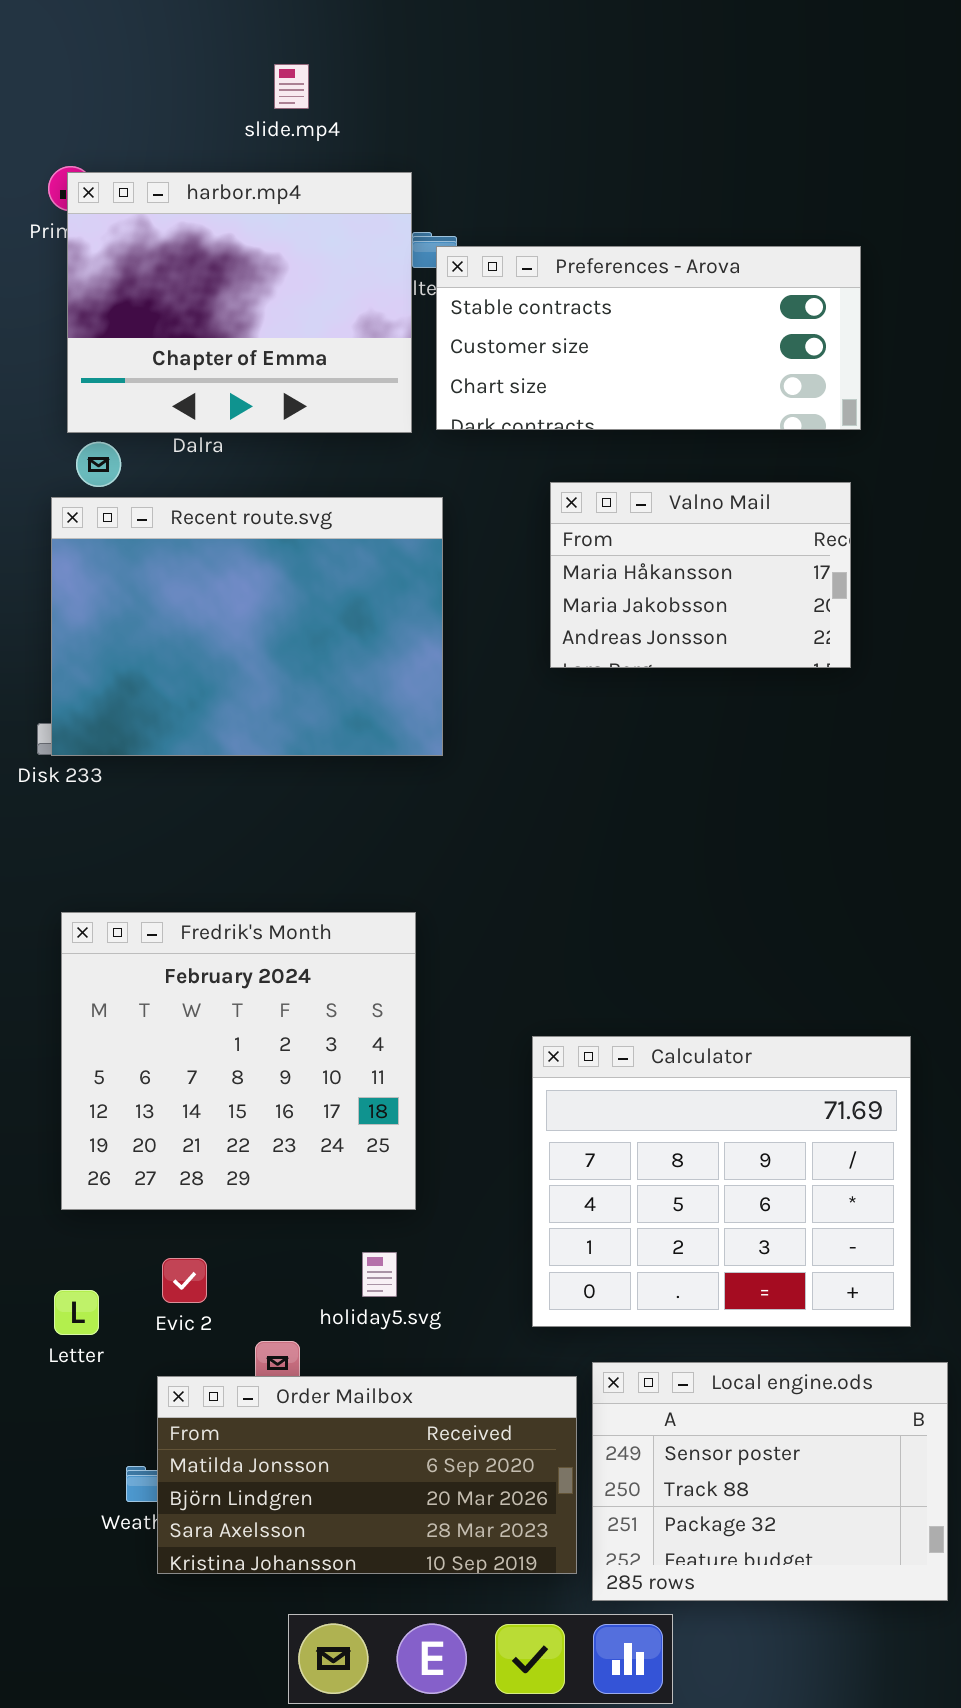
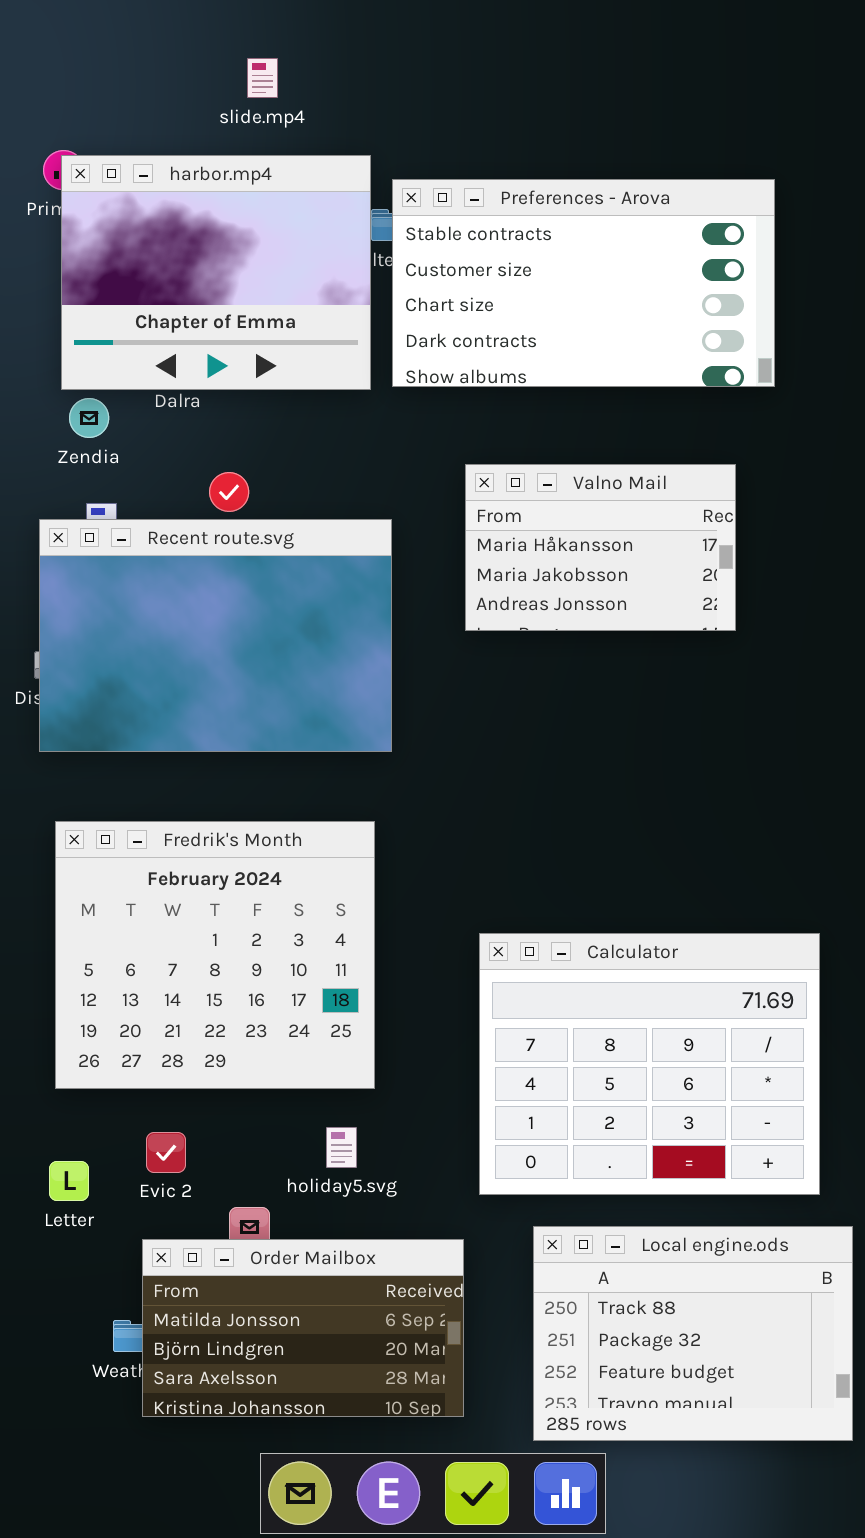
Preferences - Arova: [436,246,861,430] -> [392,179,775,387], resized
Valno Mail: [550,482,851,668] -> [465,464,736,631], moved
Recent route.svg: [51,497,443,756] -> [39,519,392,752], moved
Local engine.ods: [592,1362,948,1601] -> [533,1226,853,1441], scrolled down 1 row
Order Mailbox: [157,1376,577,1574] -> [142,1239,464,1417], resized

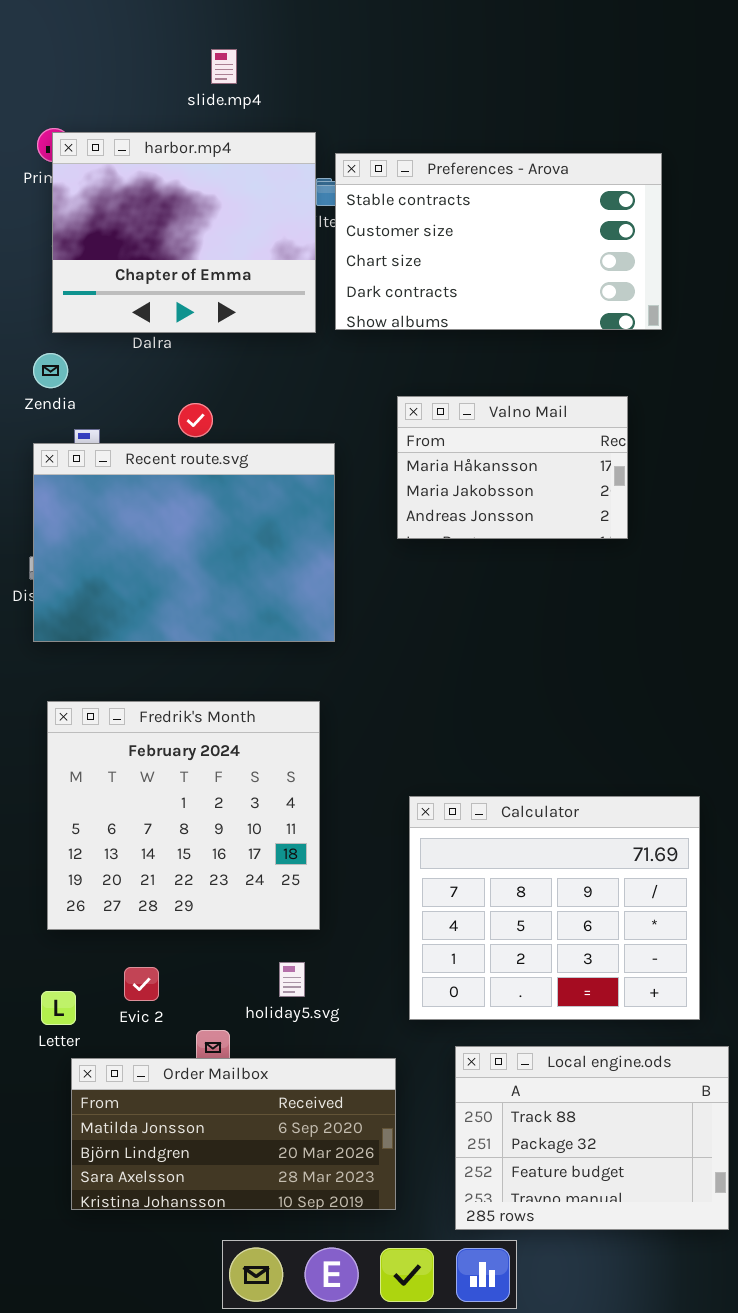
Zendia: [69,398,109,438] -> [33,353,68,388], moved
Order Mailbox: [142,1239,464,1417] -> [71,1058,396,1210], resized

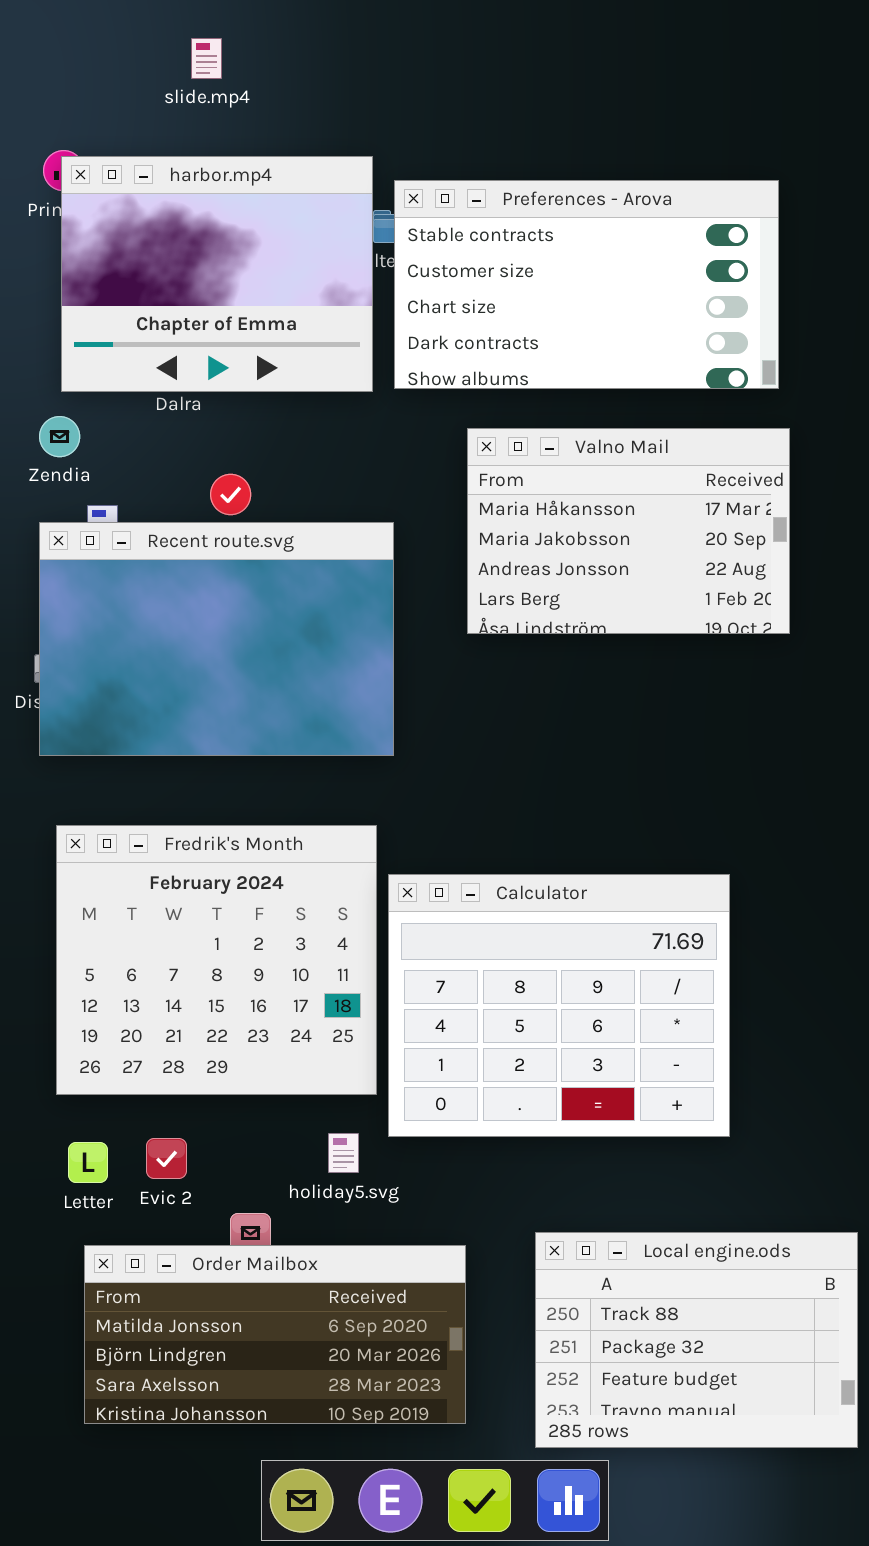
slide.mp4: [211,49,237,84] -> [191,38,222,79], moved
Valno Mail: [397,396,628,539] -> [467,428,790,634], resized
Calculator: [409,796,700,1020] -> [388,874,730,1137], moved
Letter: [41,991,76,1025] -> [68,1142,108,1183], moved

